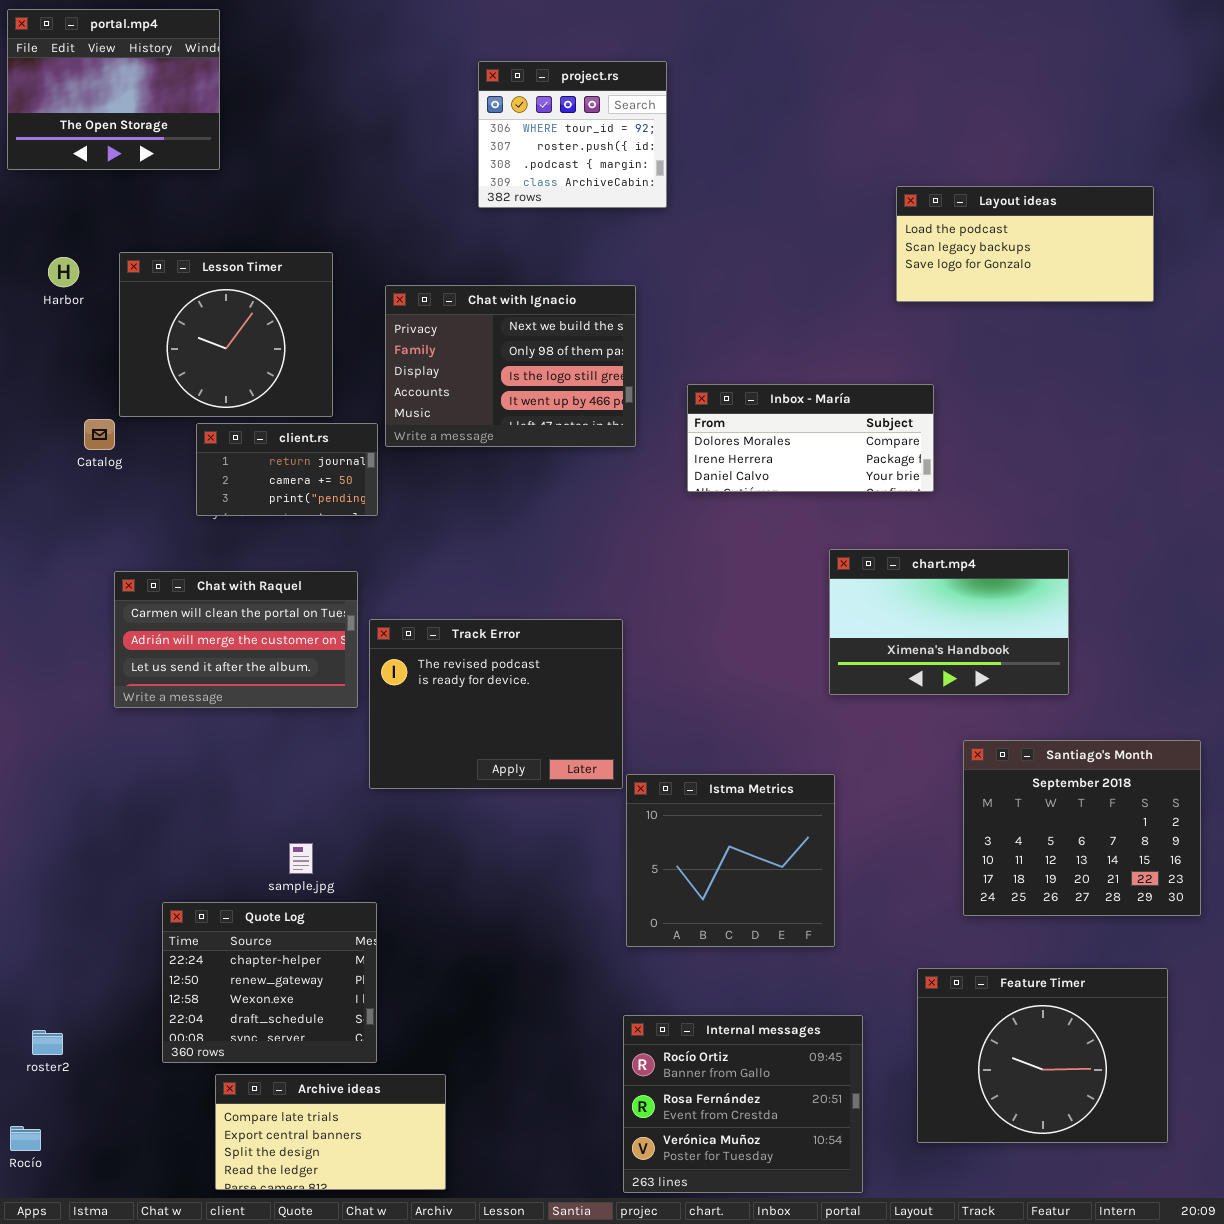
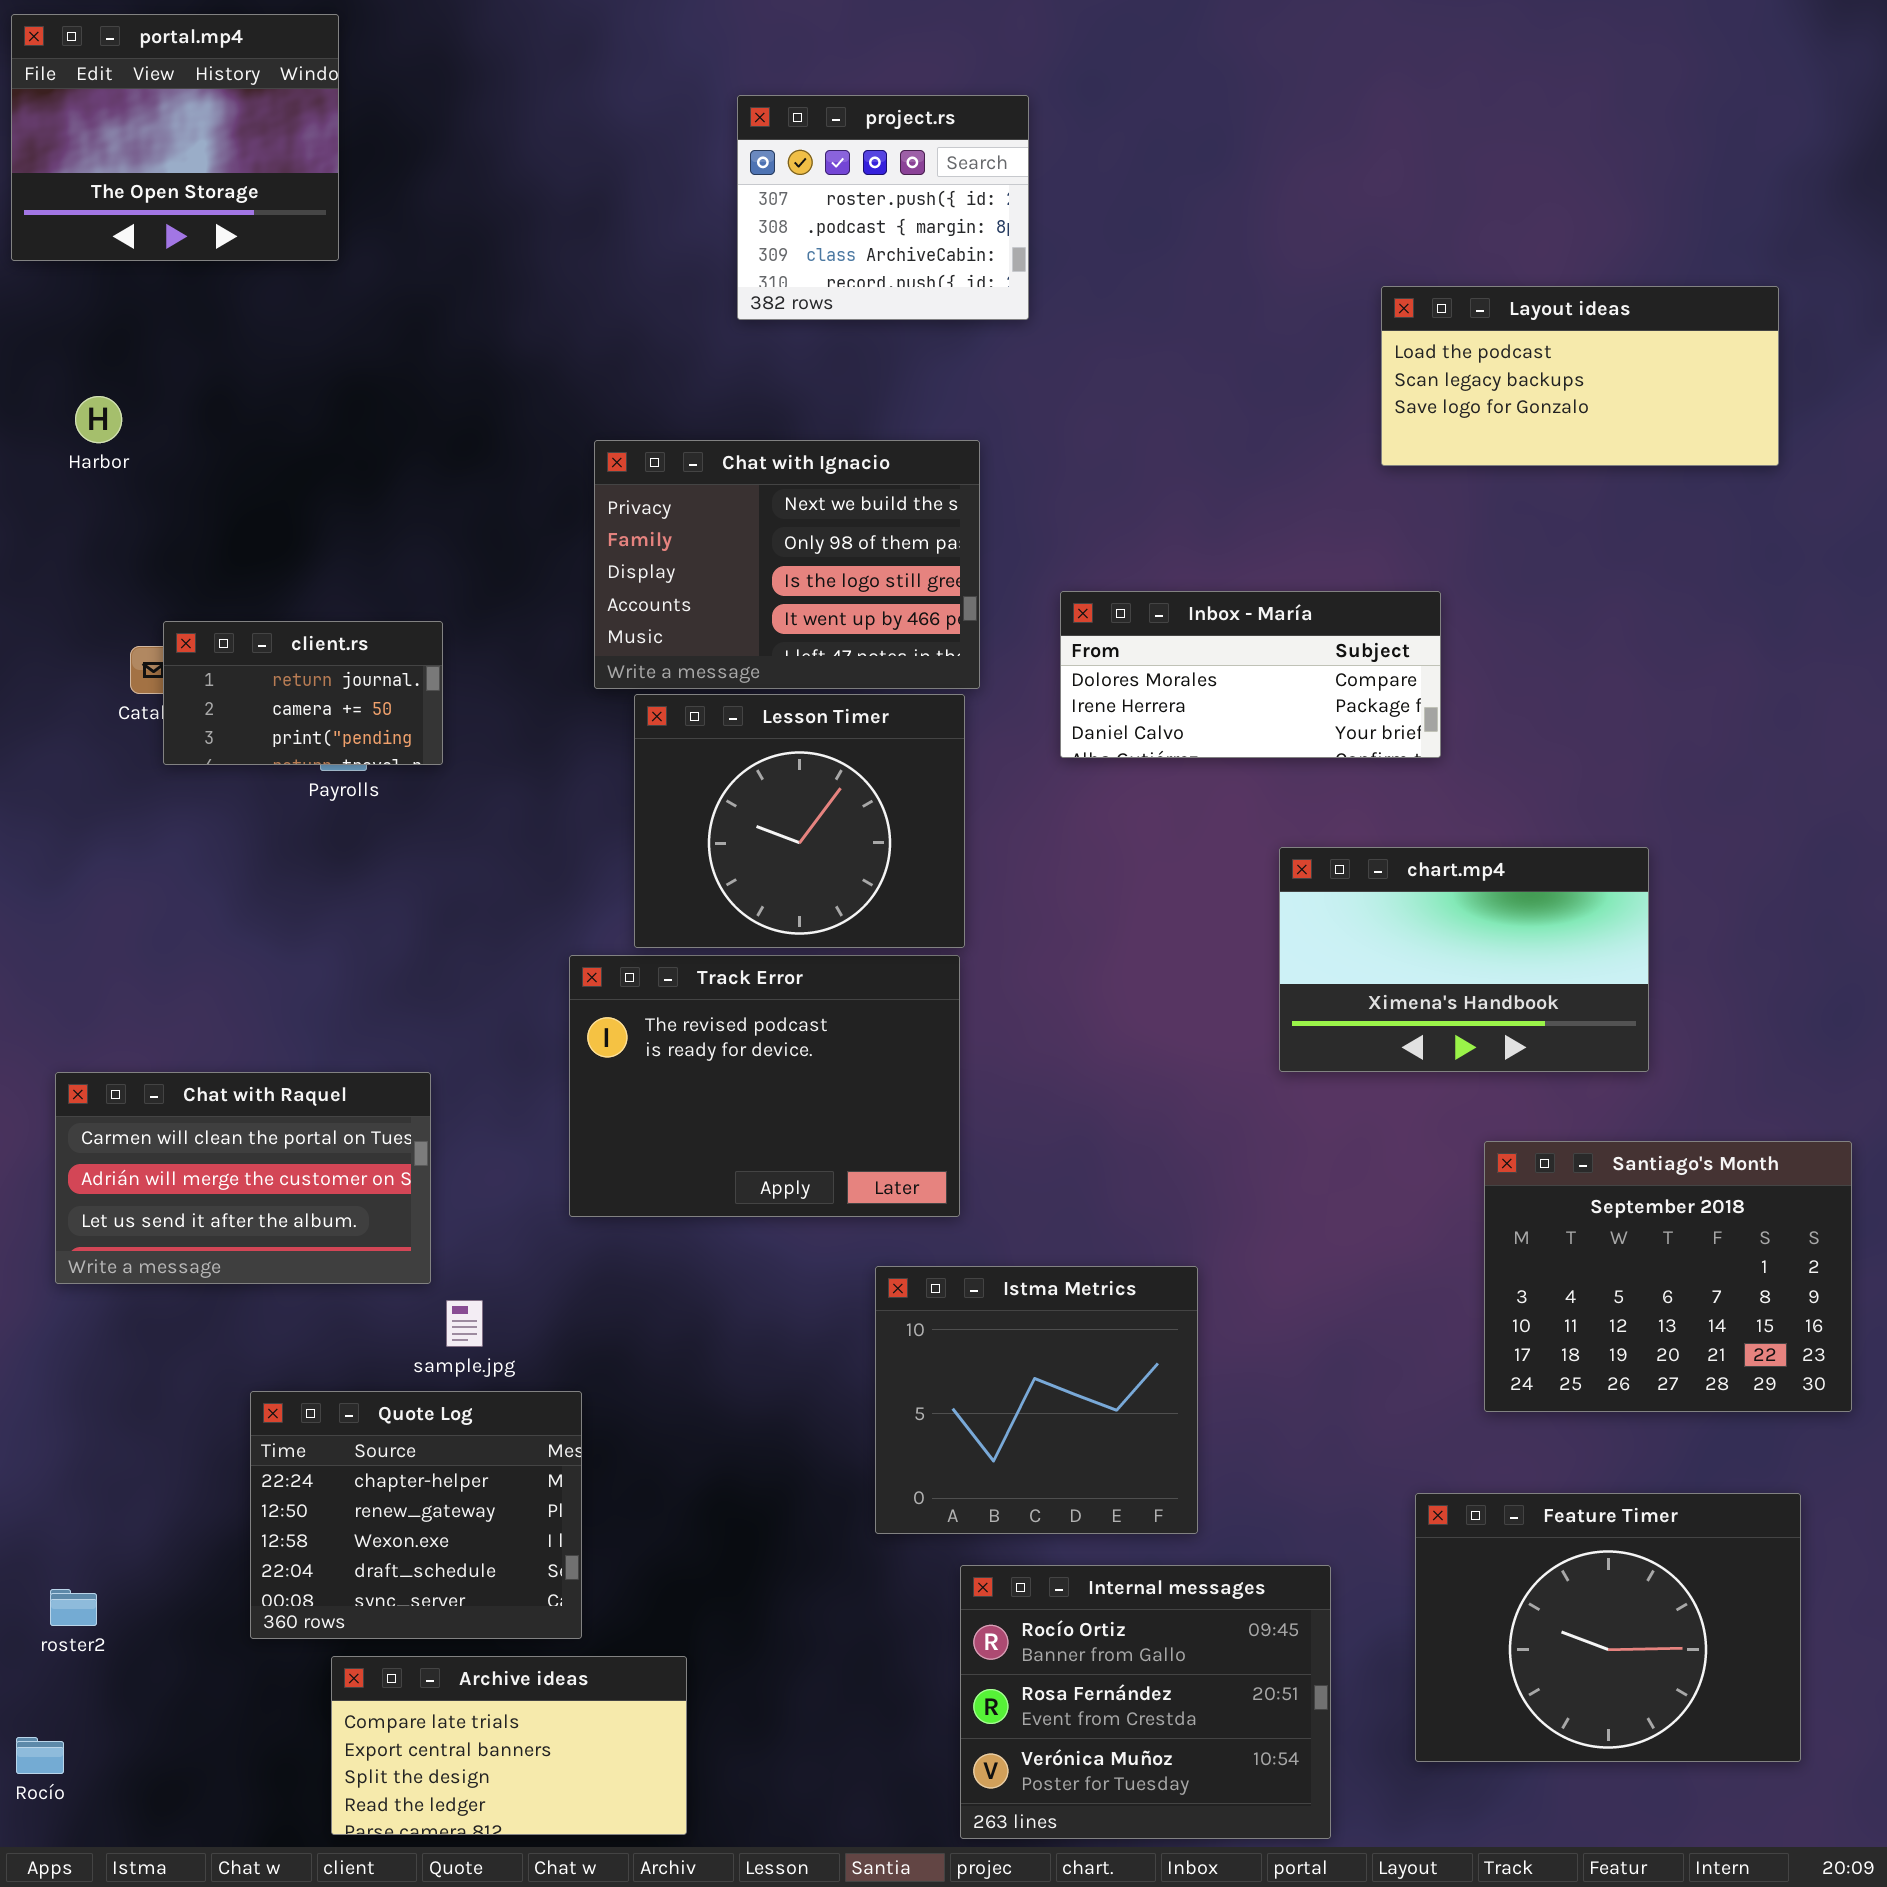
project.rs: [478,61,667,208] -> [737,95,1029,320], scrolled down 1 row
Lesson Timer: [119,252,333,417] -> [634,694,965,948], moved
client.rs: [196,423,378,516] -> [163,621,443,765], moved
Chat with Raquel: [114,571,358,708] -> [55,1072,431,1284], moved
Istma Metrics: [626,774,835,947] -> [875,1266,1198,1534], moved

